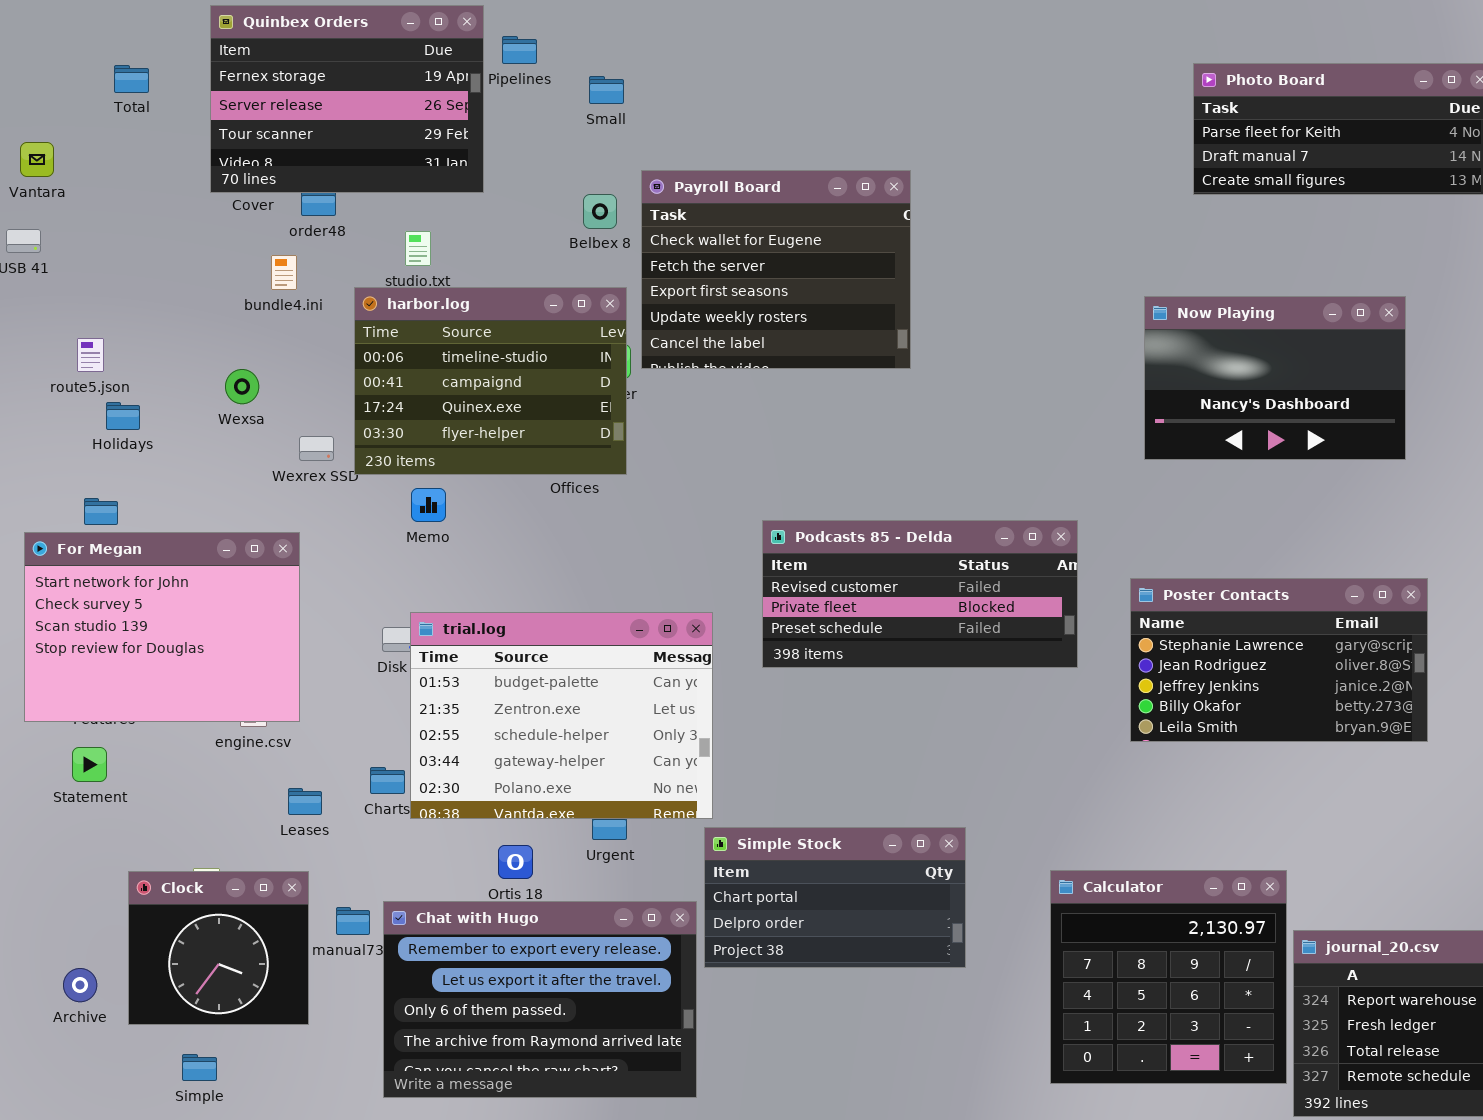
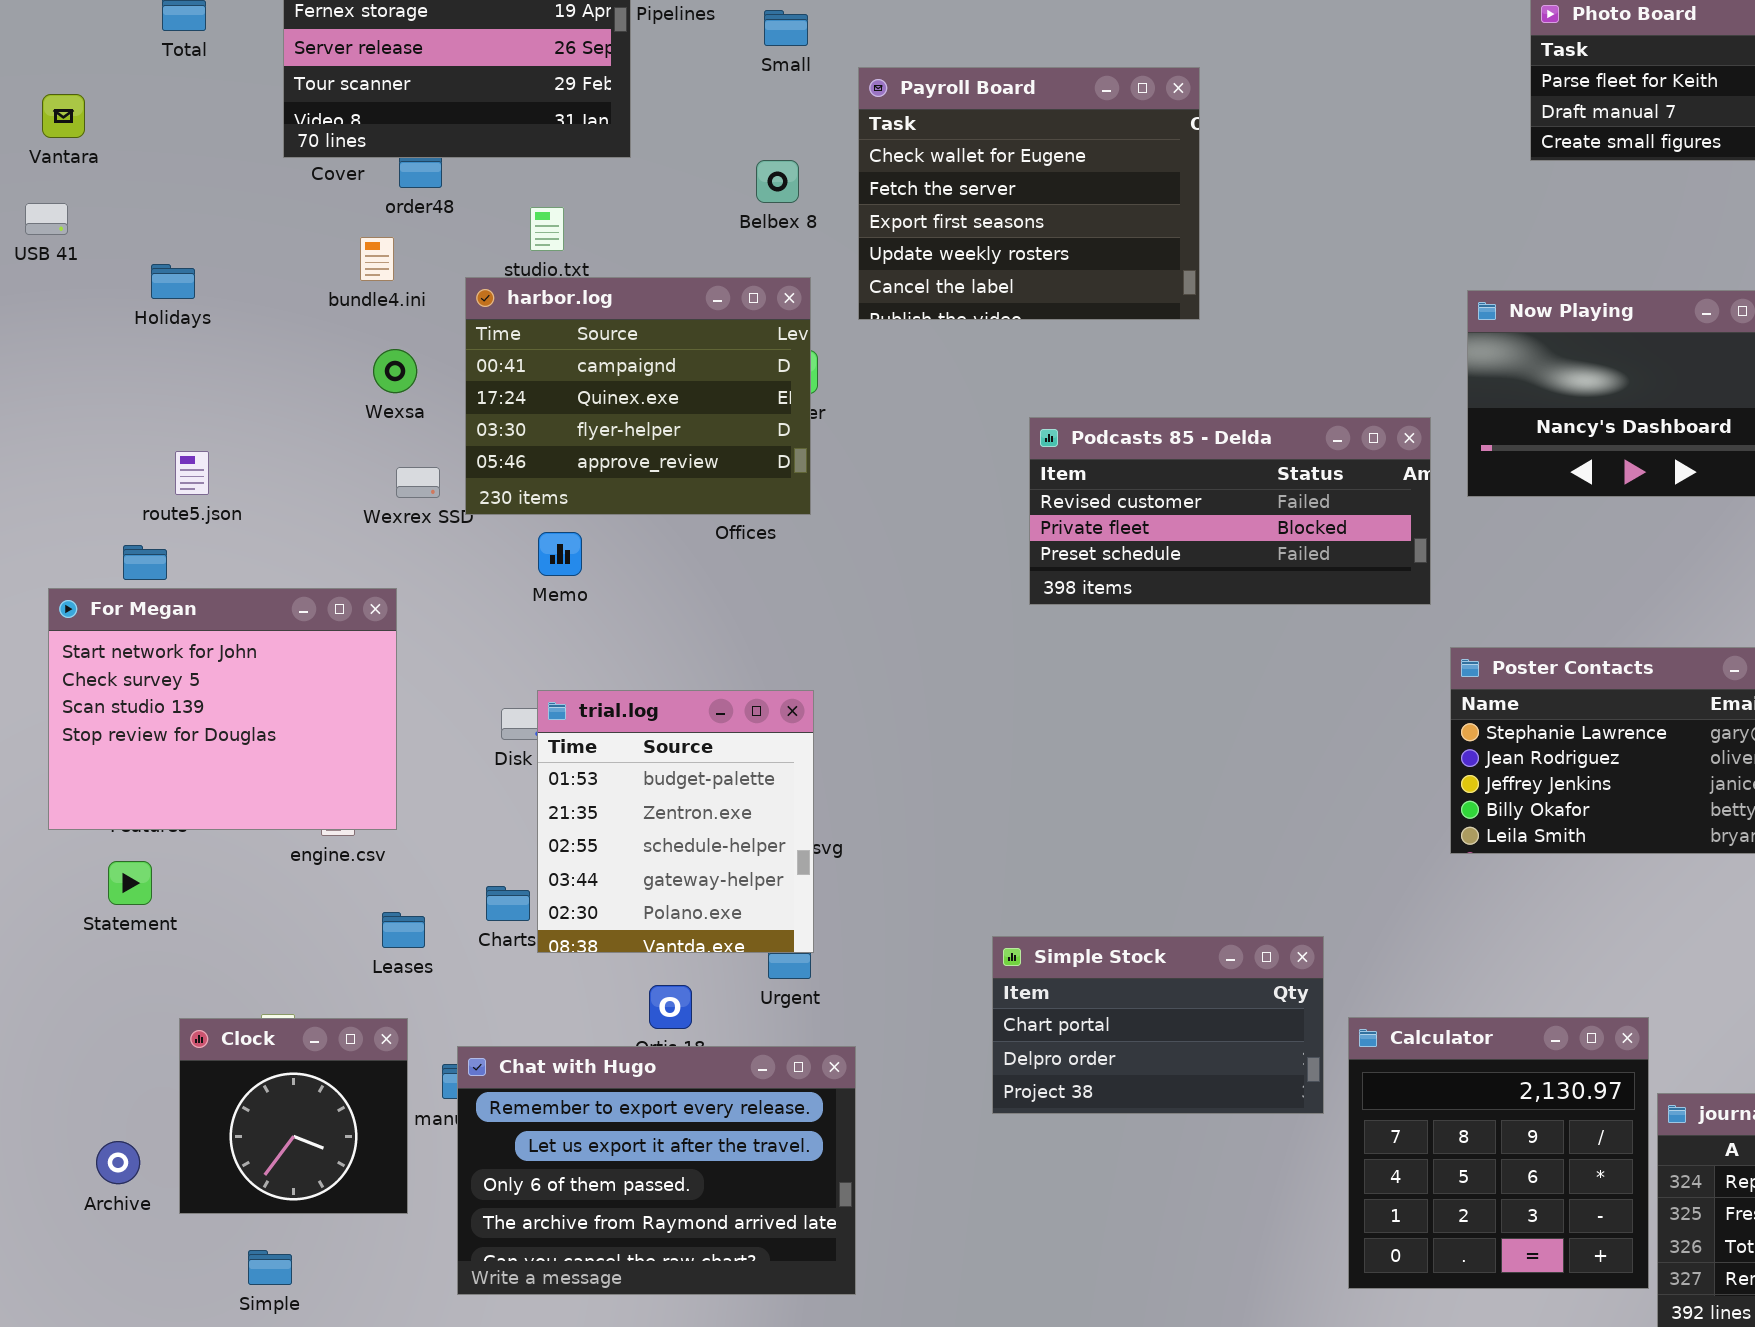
Payroll Board: [641,170,911,369] -> [858,67,1200,320], moved
harbor.log: [354,287,627,475] -> [465,277,811,515], scrolled down 1 row
route5.json: [77,338,104,372] -> [175,451,209,495], moved
Wexsa: [225,369,259,404] -> [373,349,417,393], moved
Holidays: [106,402,140,430] -> [151,264,195,299], moved
Podcasts 85 - Delda: [762,520,1078,668] -> [1029,417,1431,605], moved
trial.log: [410,612,713,819] -> [537,690,814,953], resized
Simple Stock: [704,827,966,968] -> [992,936,1324,1114], moved
Chat with Hugo: [383,901,697,1098] -> [457,1046,856,1295], moved

